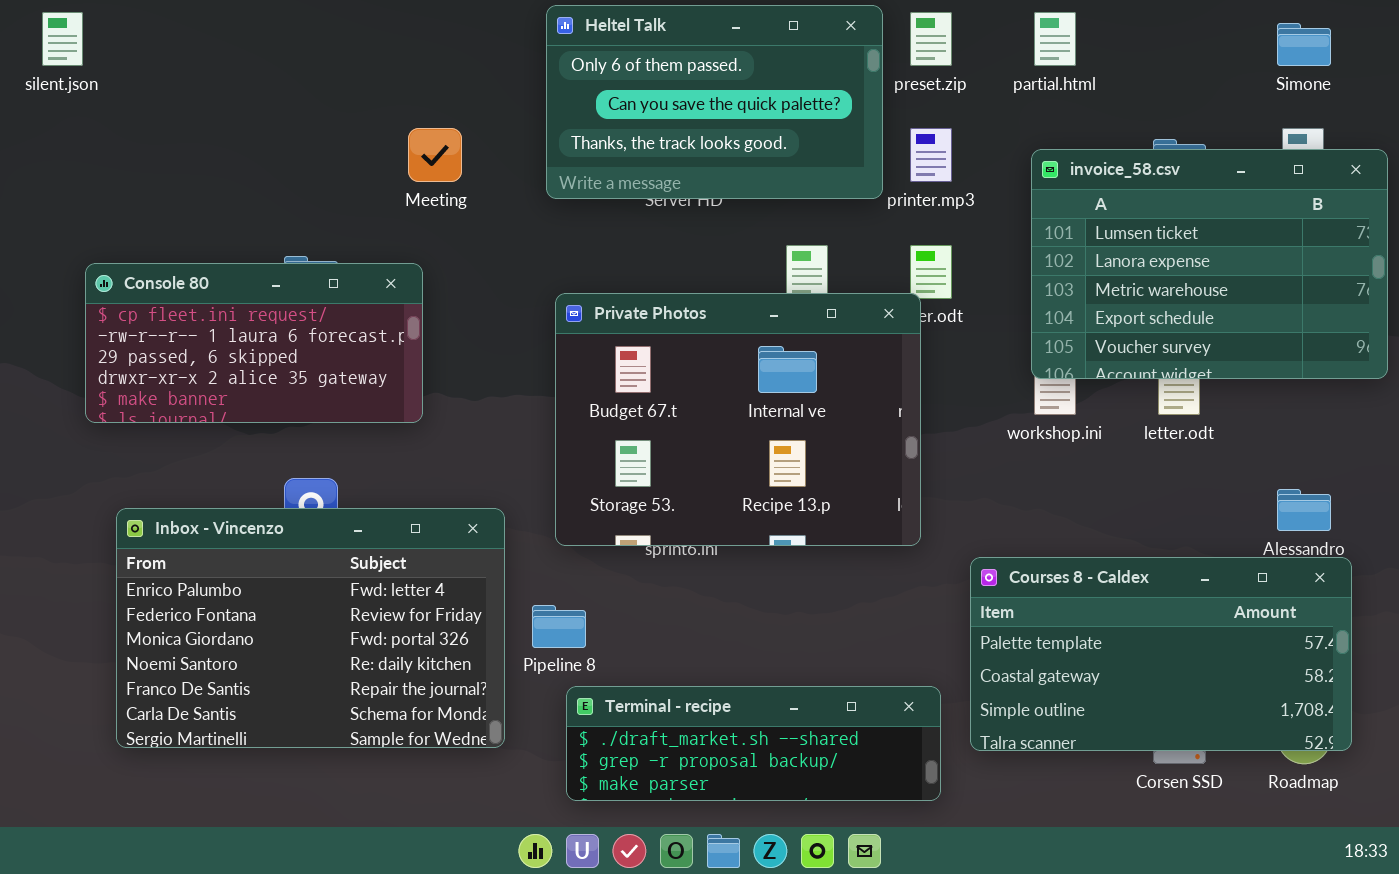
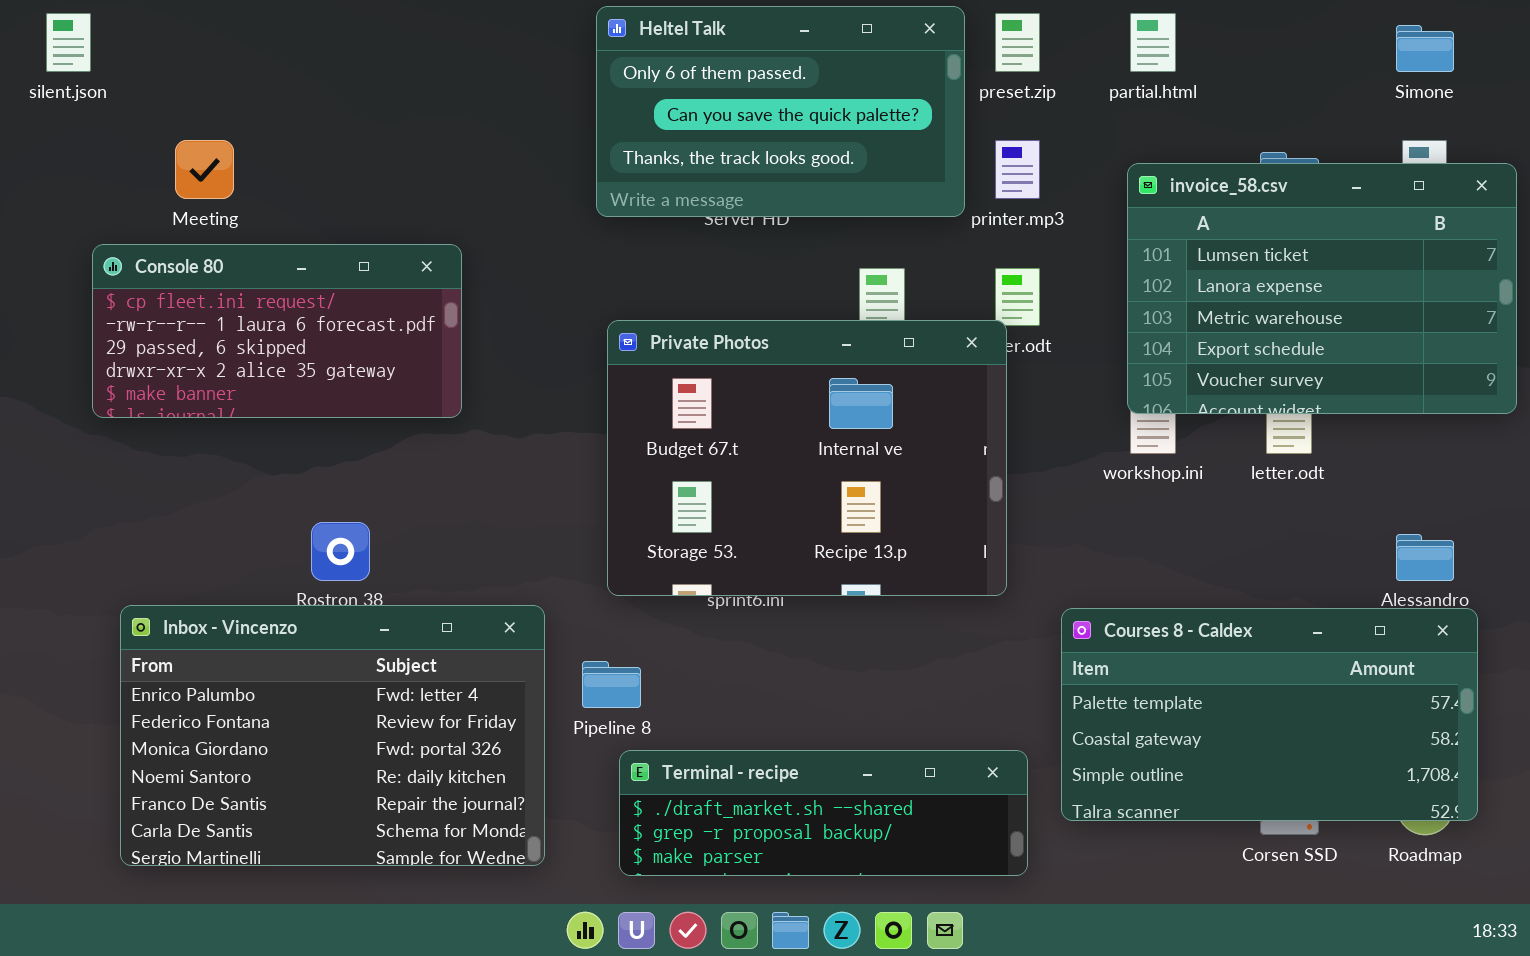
Meeting: [408,128,462,182] -> [175,140,234,199], moved
Console 80: [85,263,423,423] -> [92,244,462,418], moved
Inbox - Vincenzo: [116,508,505,748] -> [120,605,545,866], moved

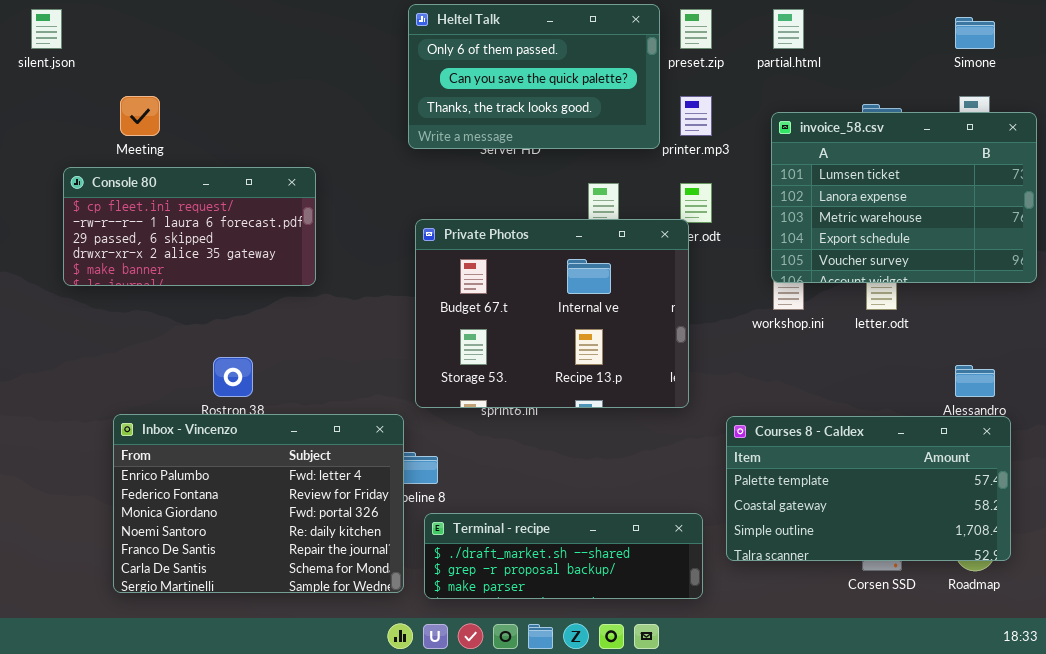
Inbox - Vincenzo: [120,605,545,866] -> [113,414,404,593], moved

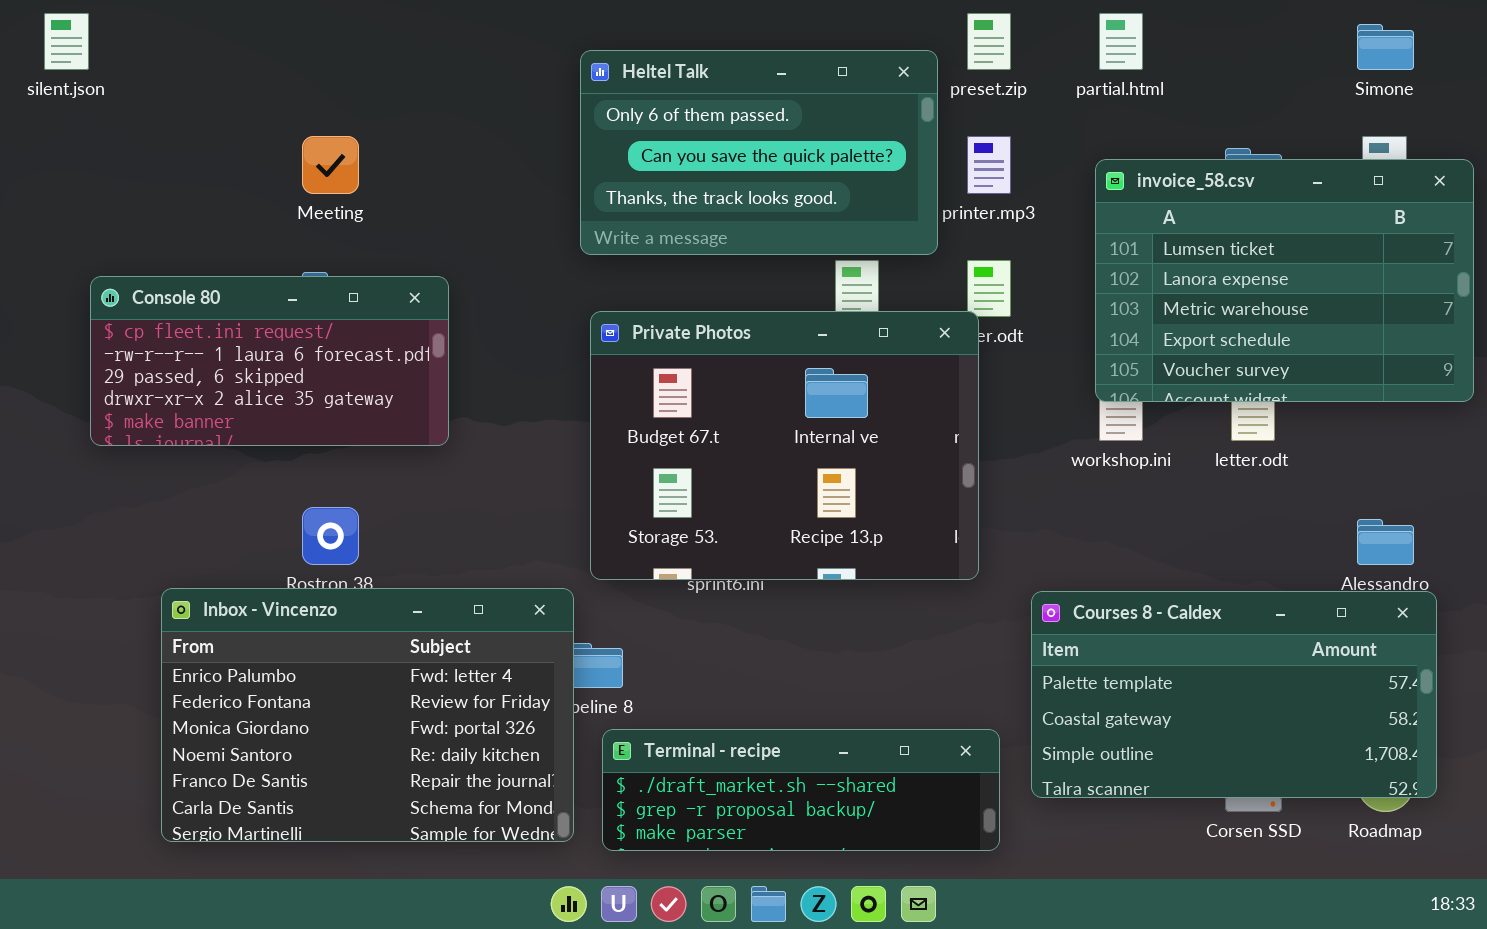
Heltel Talk: [408,4,660,149] -> [580,50,938,255], moved
Meeting: [120,96,160,136] -> [302,136,359,194], moved
Console 80: [63,167,316,286] -> [90,276,449,446], moved

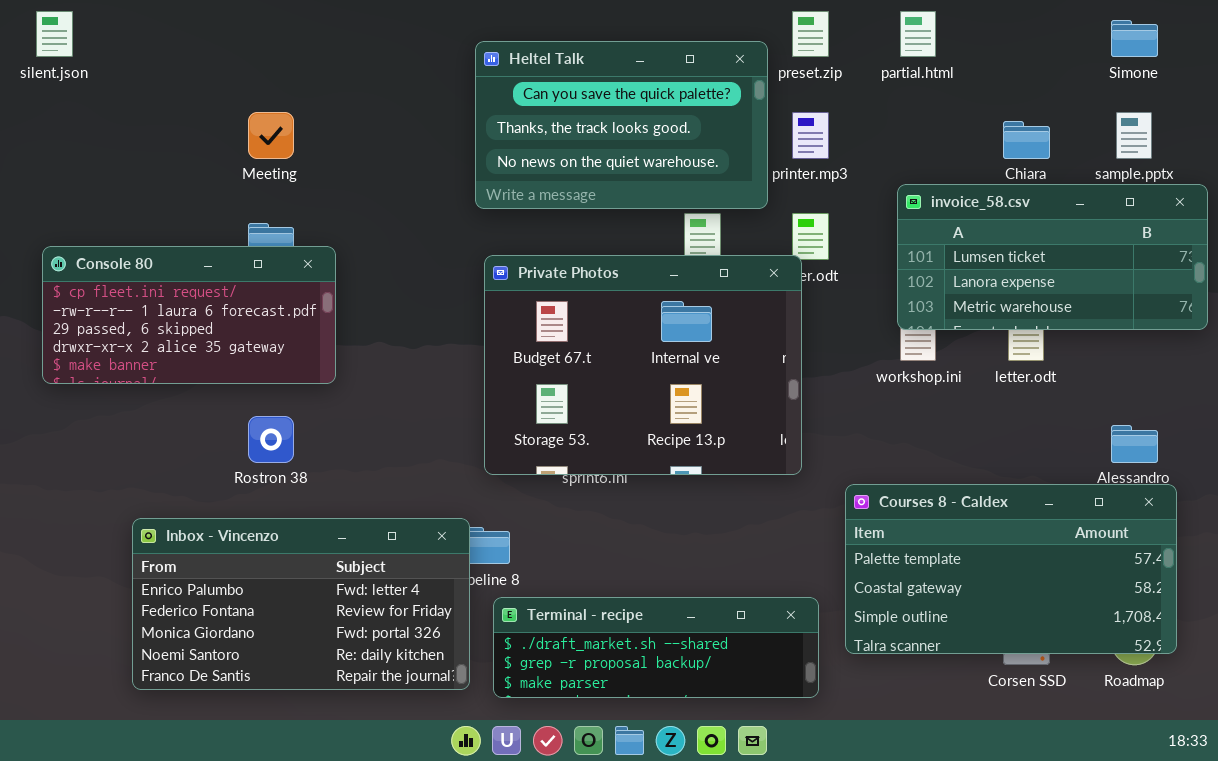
Heltel Talk: [580,50,938,255] -> [475,41,768,209], scrolled down 1 row
invoice_58.csv: [1095,159,1474,402] -> [897,184,1208,330], resized
Console 80: [90,276,449,446] -> [42,246,336,384], moved
Inbox - Vincenzo: [161,588,574,842] -> [132,518,470,690], resized

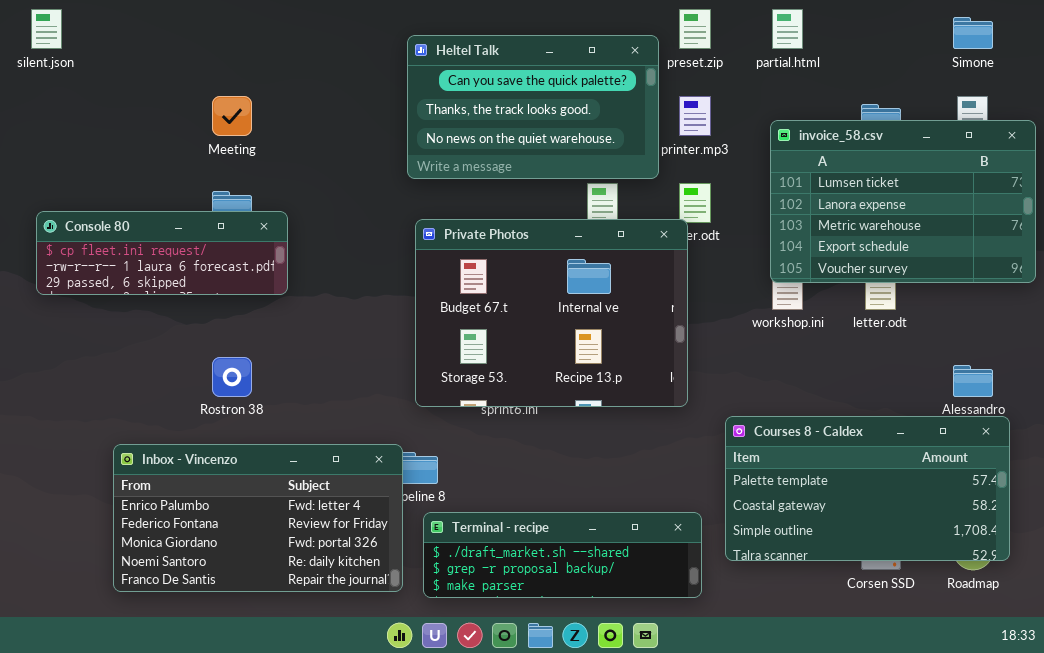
invoice_58.csv: [897,184,1208,330] -> [770,120,1036,283], resized
Console 80: [42,246,336,384] -> [36,211,288,295], resized

